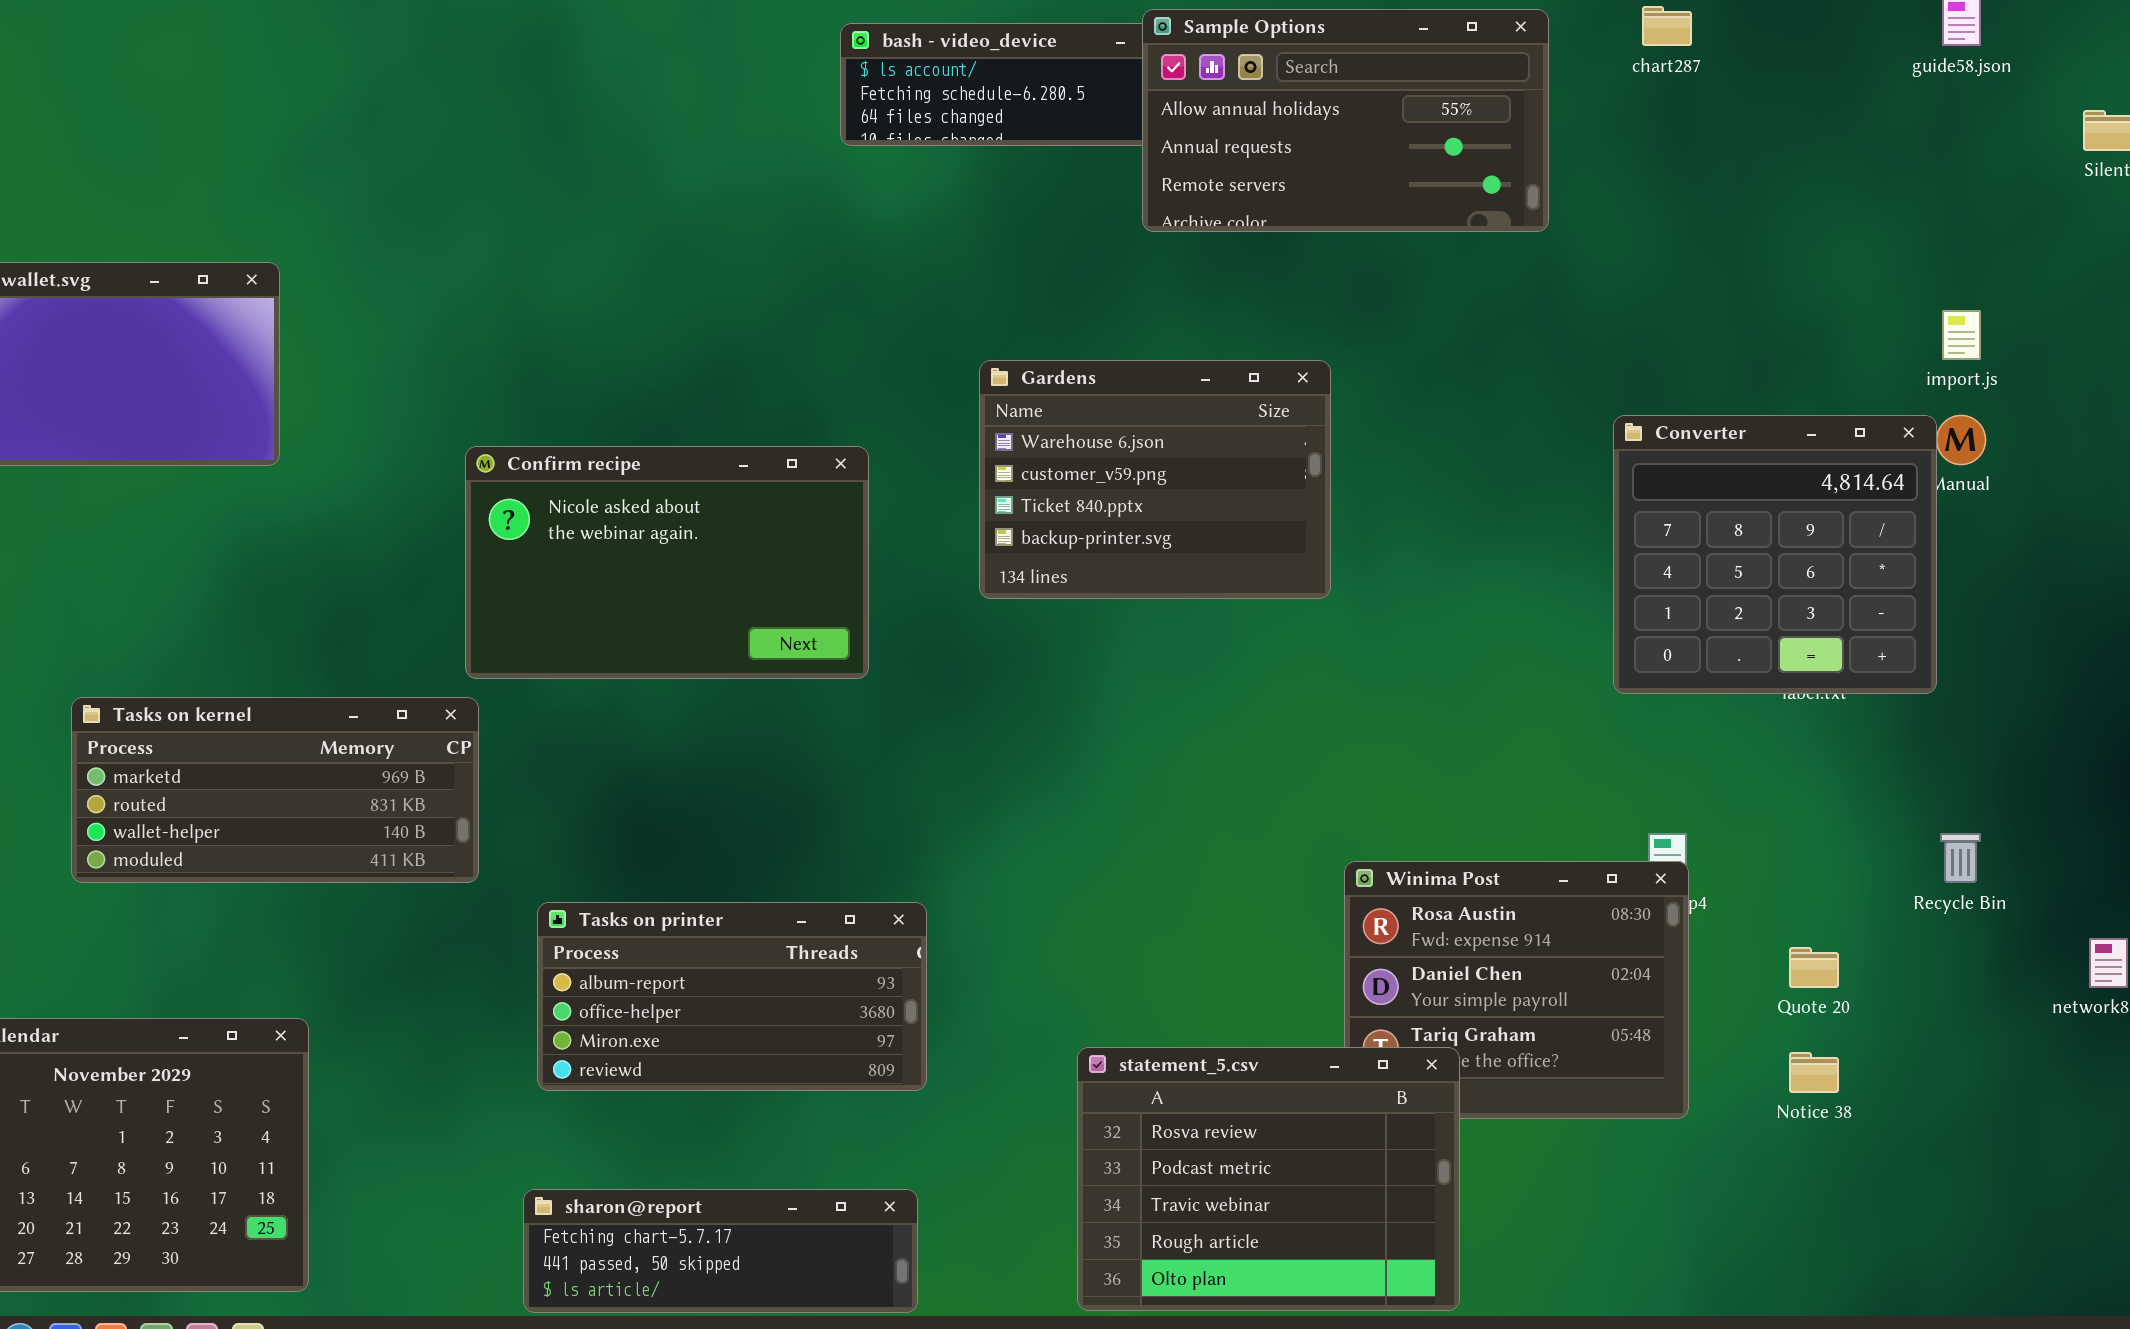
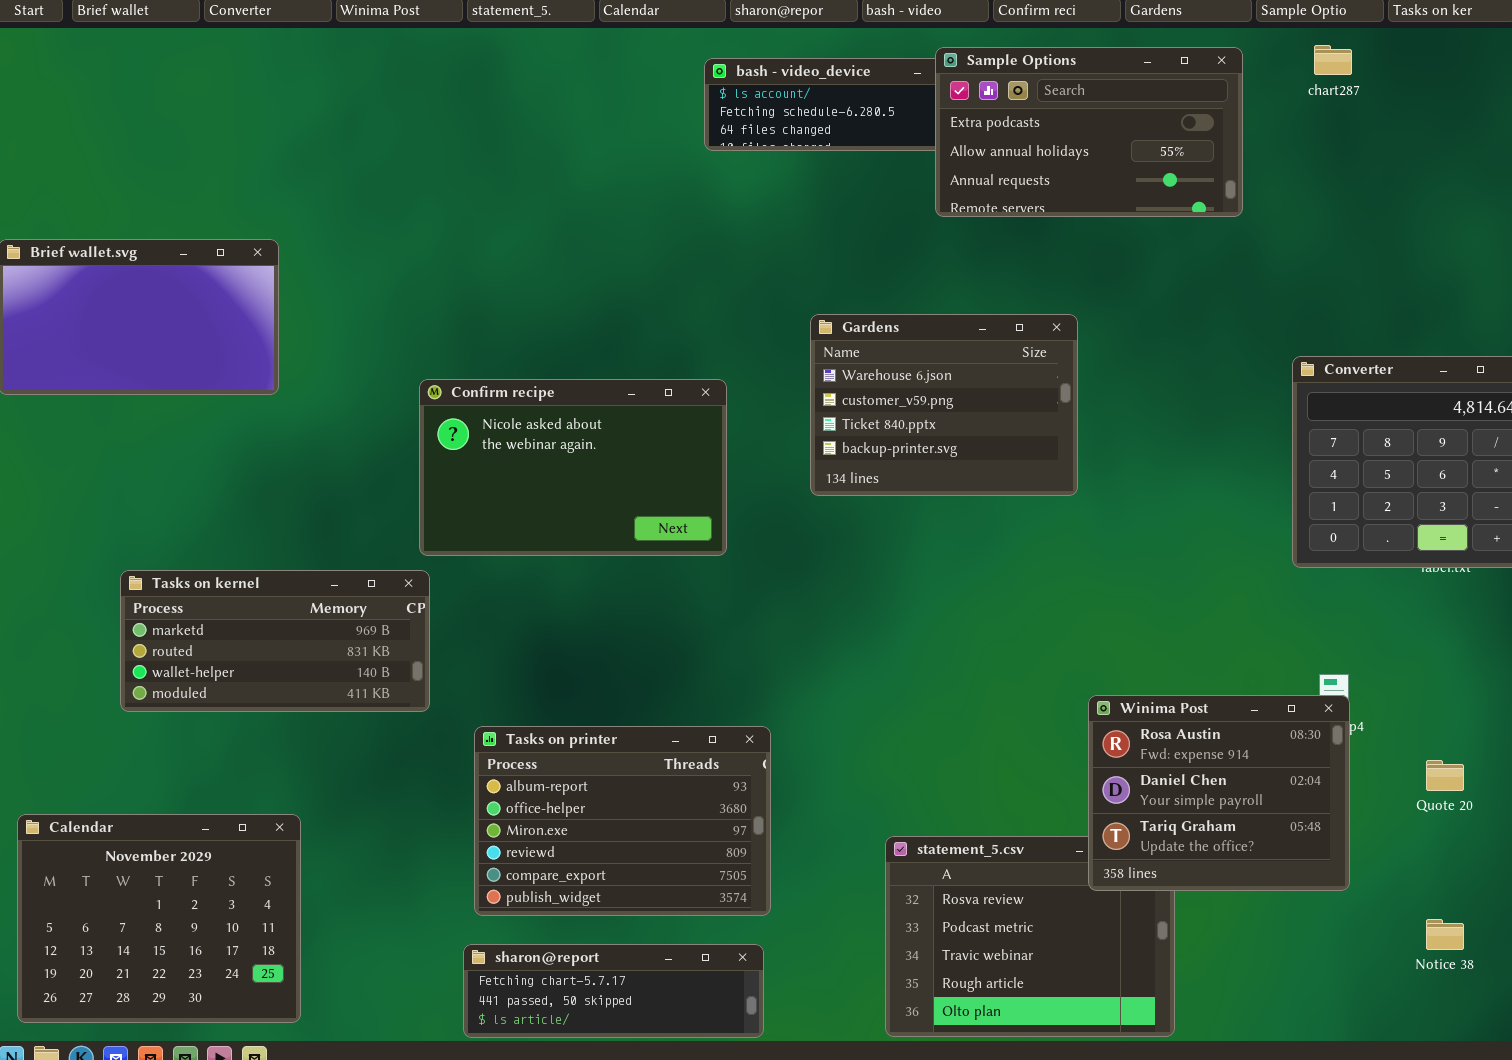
Sample Options: [1142,9,1549,232] -> [935,47,1243,217], scrolled up 1 row
Winima Post: [1344,861,1689,1119] -> [1088,695,1350,891], raised
Tasks on printer: [537,902,927,1091] -> [474,726,771,916], resized
Notice 38: [1789,1052,1839,1093] -> [1426,919,1464,950], moved

